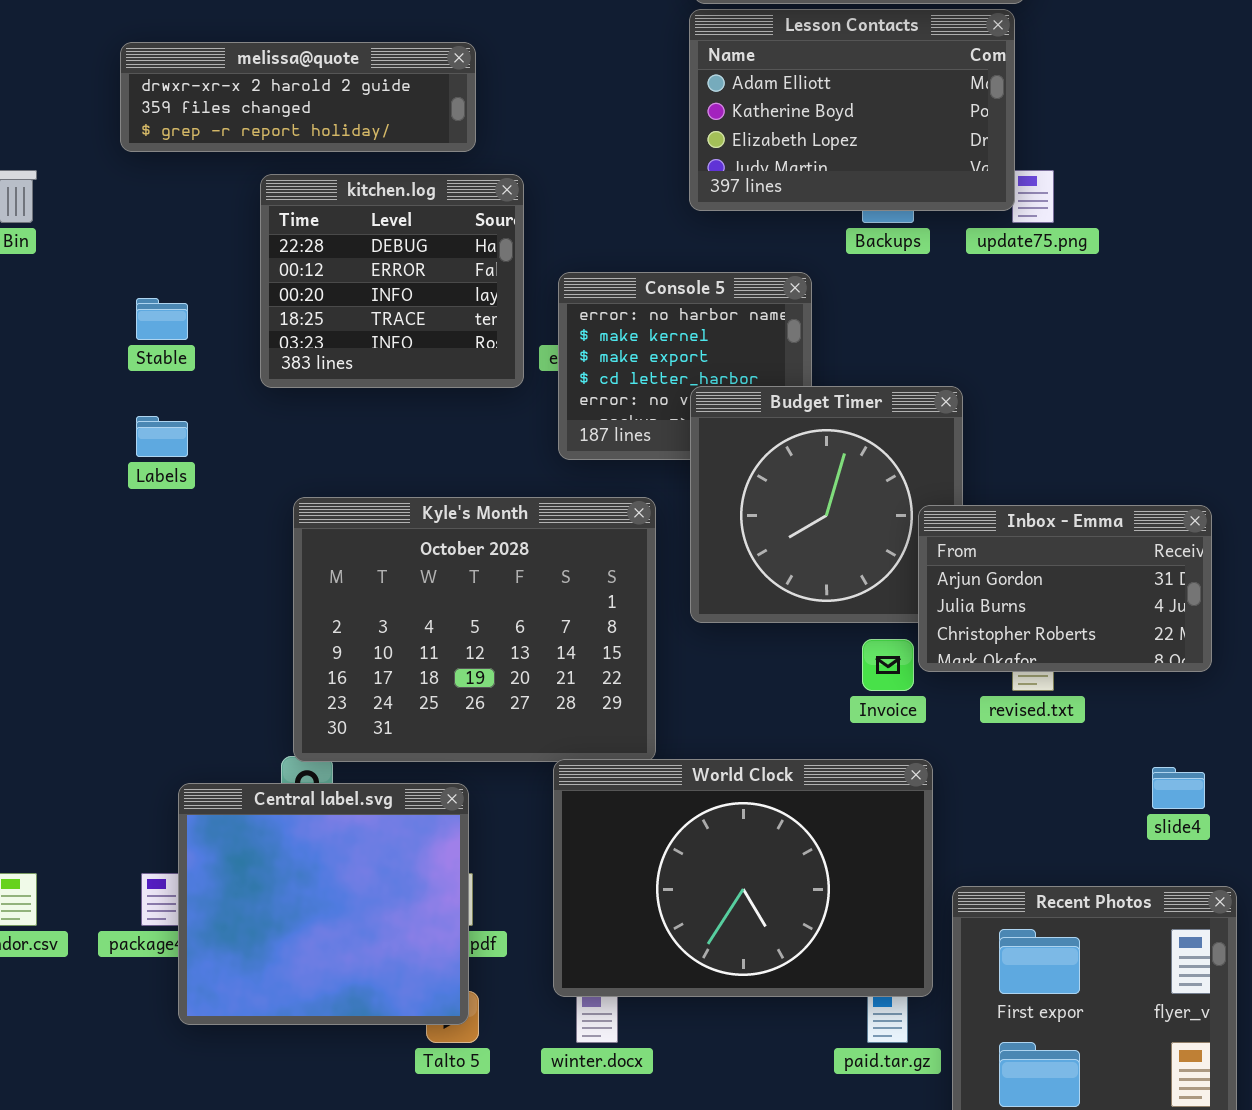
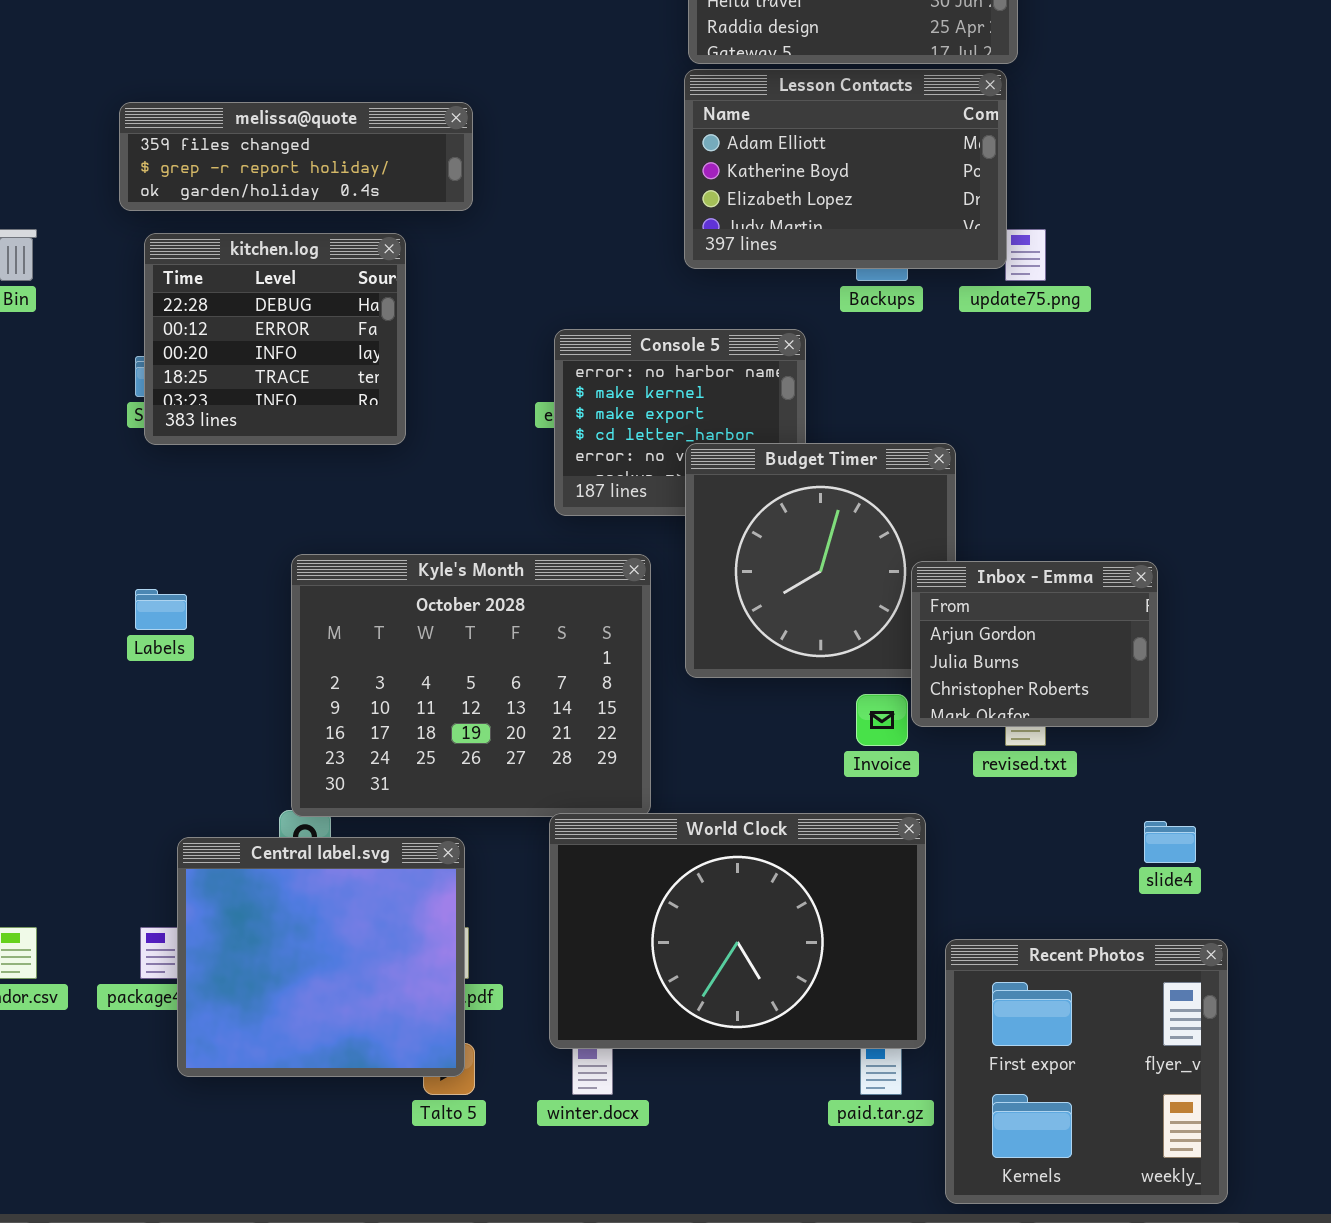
melissa@quote: [120,42,476,152] -> [119,102,473,211], scrolled down 1 row
kitchen.log: [260,174,524,388] -> [144,233,406,445], moved
Labels: [136,416,188,457] -> [135,589,187,630], moved
Inbox - Emma: [918,505,1212,672] -> [911,561,1158,727], resized

